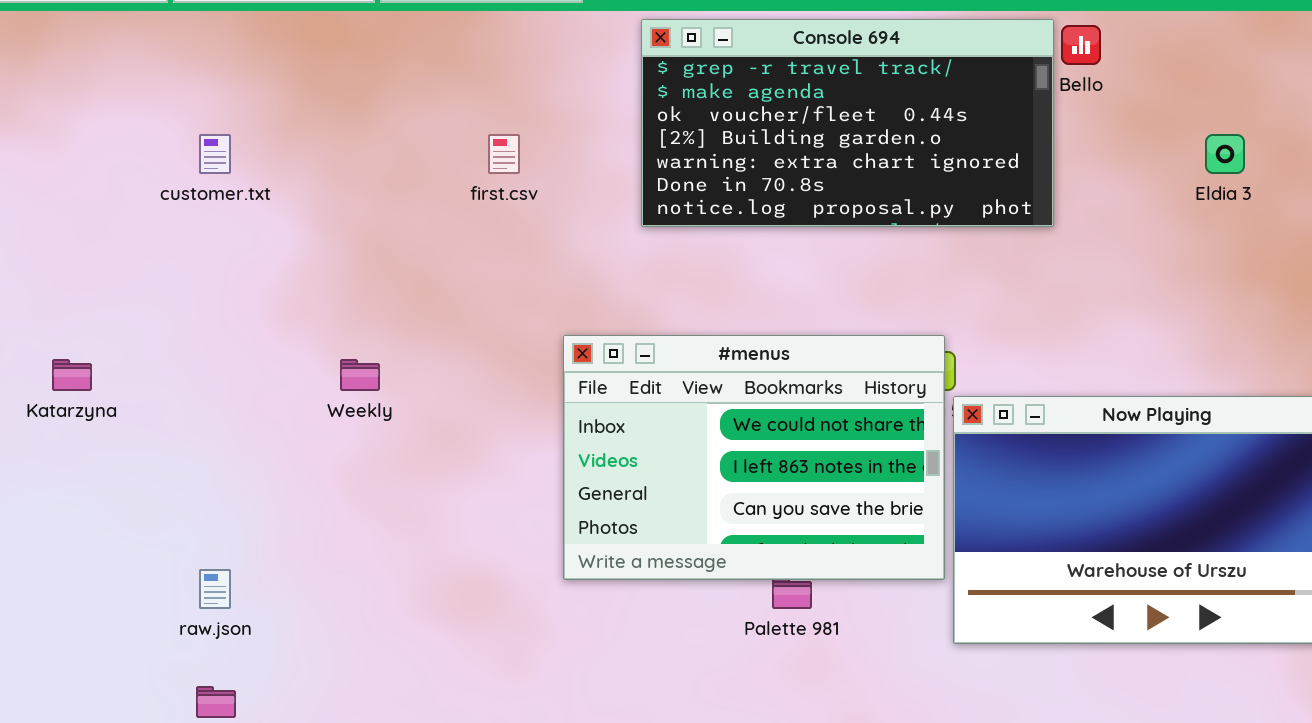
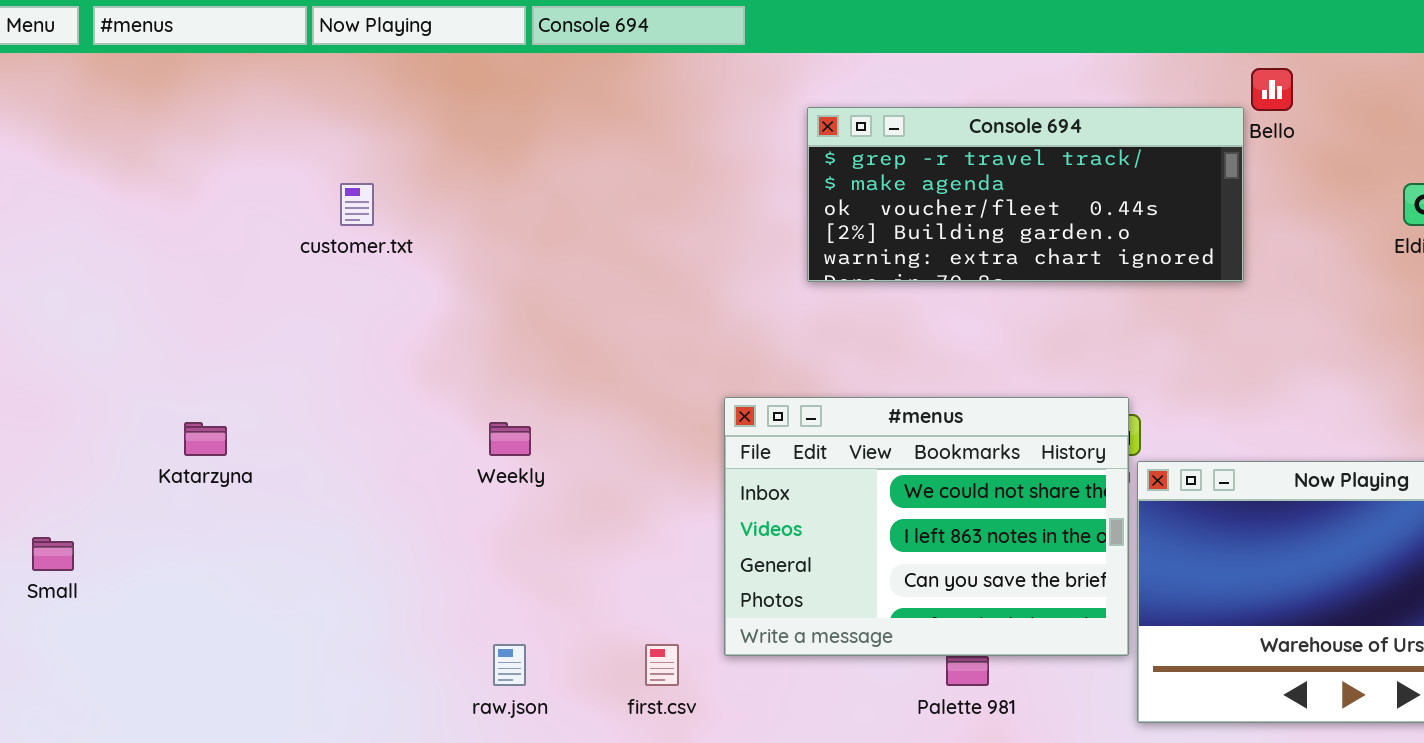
Console 694: [641,19,1054,227] -> [807,107,1244,282], resized
first.csv: [488,134,520,174] -> [645,644,679,686], moved
raw.json: [199,569,231,609] -> [493,644,526,686], moved

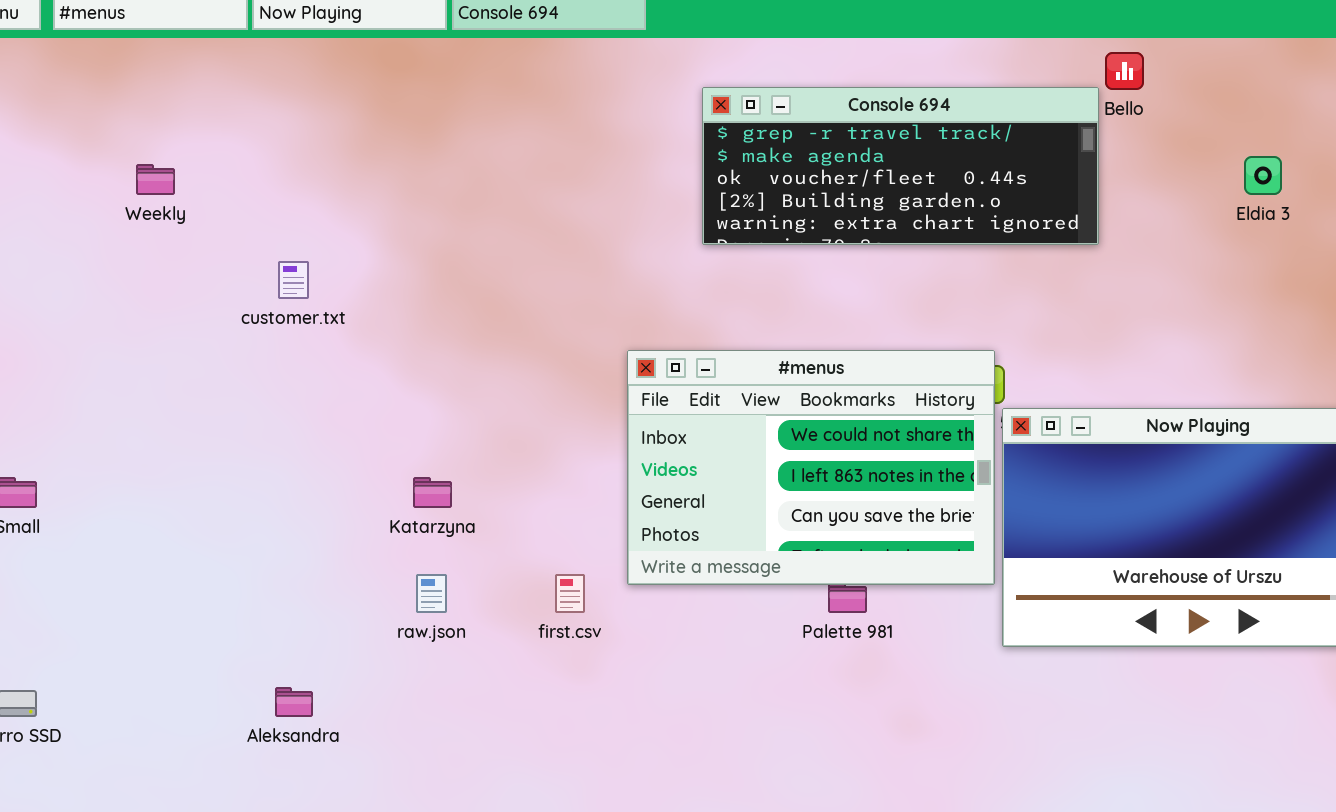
customer.txt: [340,183,374,226] -> [278,261,309,299], moved
Katarzyna: [184,422,227,456] -> [413,477,452,508], moved
Weekly: [489,422,531,456] -> [136,164,175,195], moved

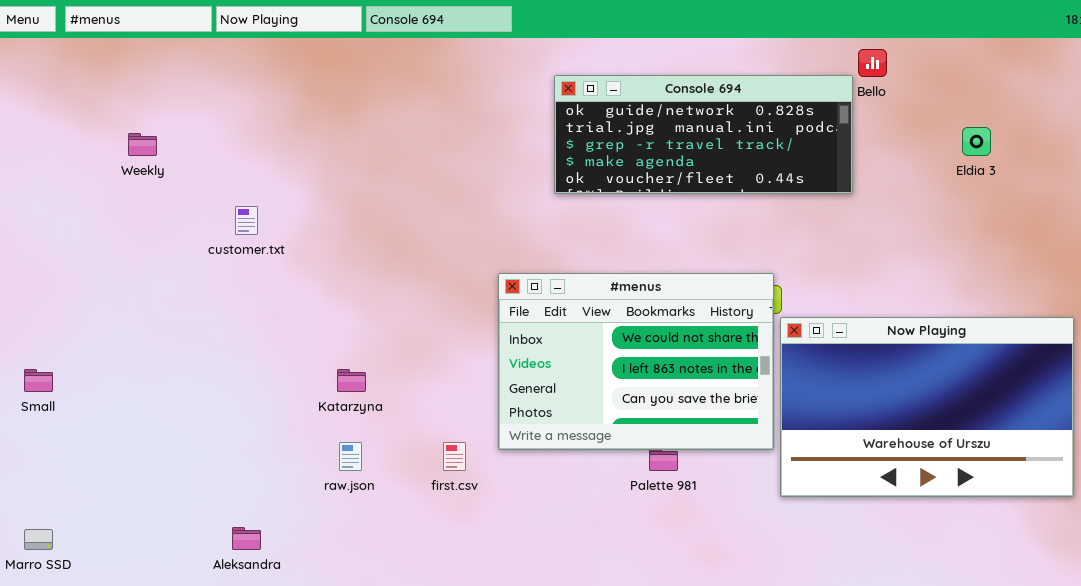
Console 694: [702,87,1099,245] -> [554,75,853,194], scrolled up 2 rows

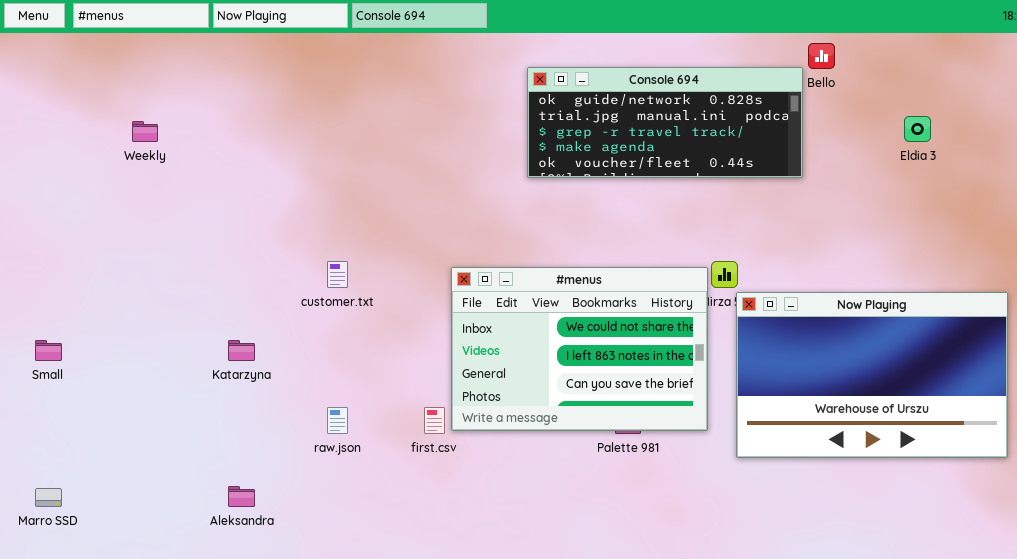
customer.txt: [235,206,258,235] -> [327,261,348,288], moved
#menus: [498,273,774,450] -> [451,267,708,431], moved
Katarzyna: [337,369,366,392] -> [228,340,255,361], moved

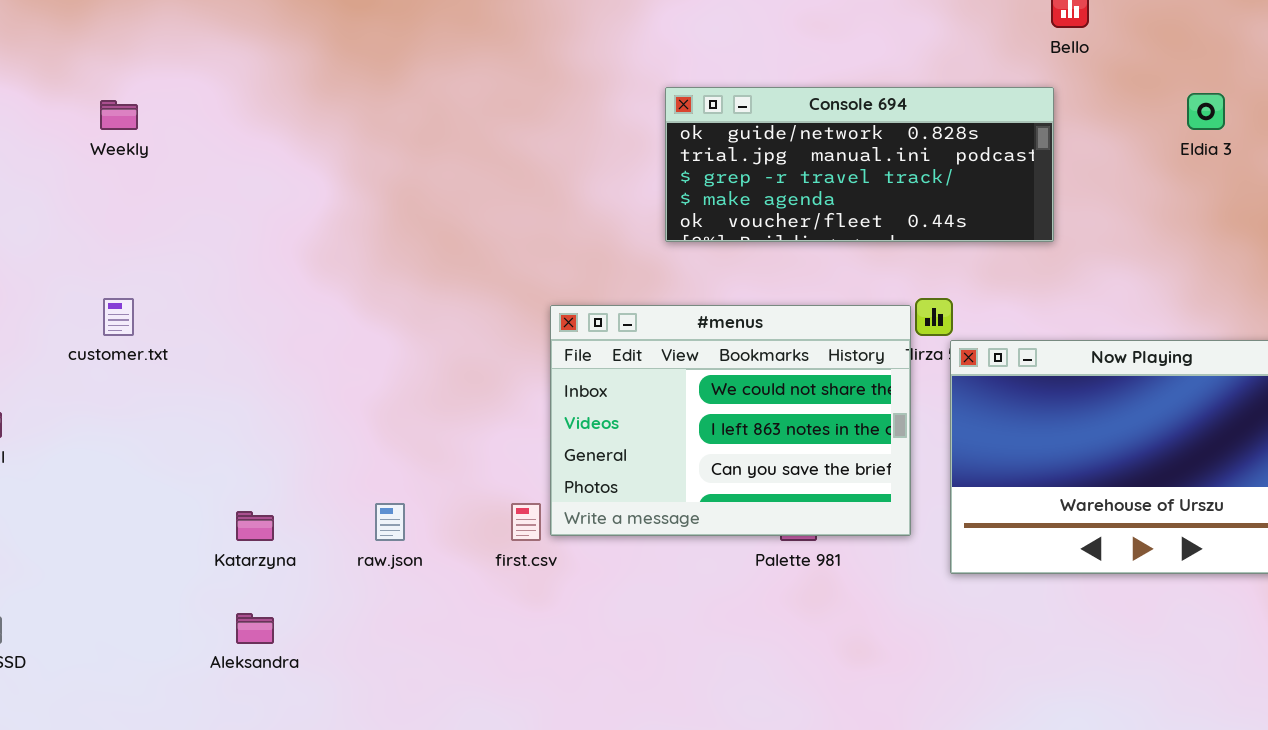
Console 694: [527,67,803,178] -> [665,87,1054,242], moved
customer.txt: [327,261,348,288] -> [103,298,134,336], moved
Katarzyna: [228,340,255,361] -> [236,511,274,541], moved

